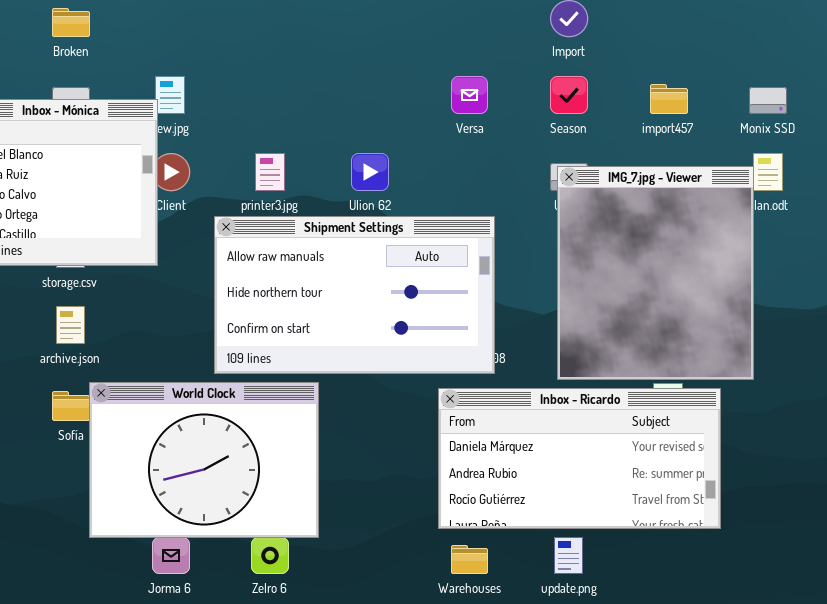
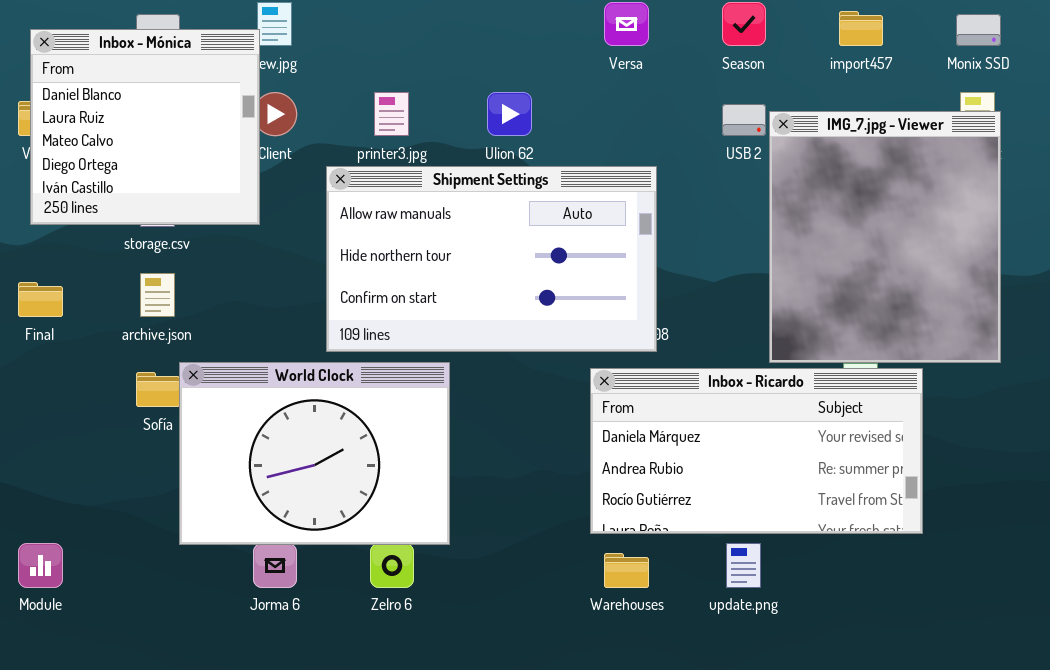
IMG_7.jpg - Viewer: [557,166,754,380] -> [769,111,1001,363], moved

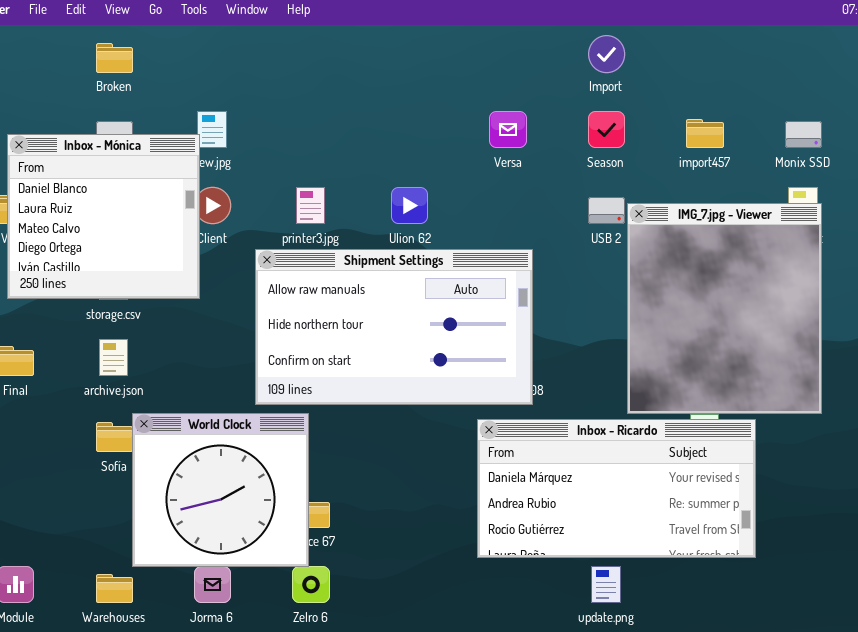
World Clock: [179,362,450,545] -> [132,413,309,567], resized
Warehouses: [604,553,649,588] -> [96,574,133,603], moved

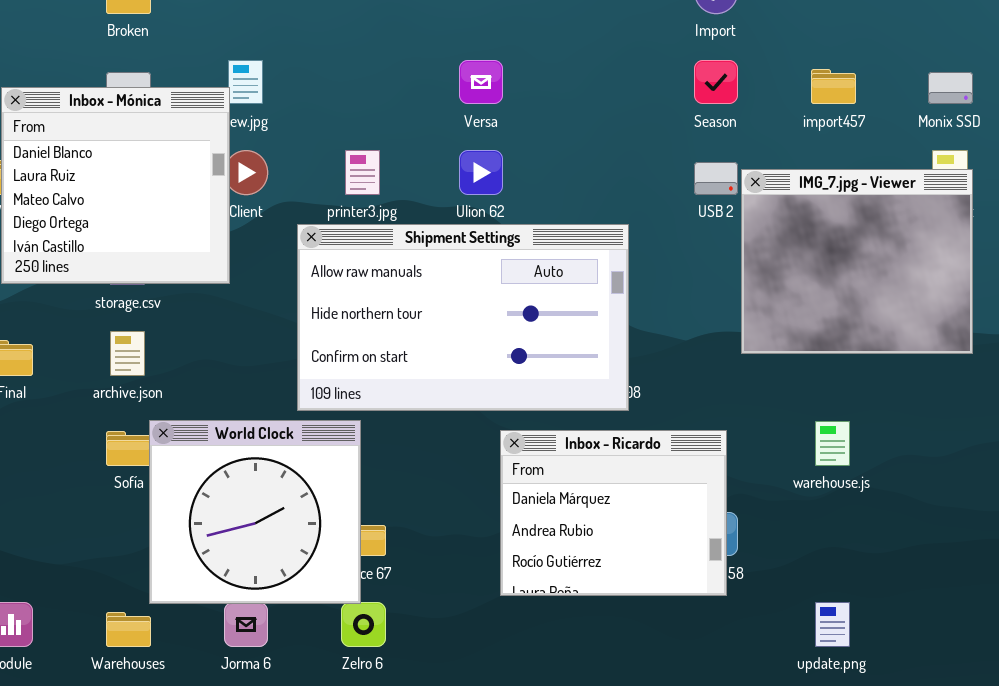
Versa: [489,111,527,148] -> [459,60,503,104], moved
IMG_7.jpg - Viewer: [627,203,822,414] -> [741,169,973,354], resized
Inbox - Ricardo: [477,419,756,558] -> [500,430,727,596], moved, resized
update.png: [591,566,621,603] -> [815,602,850,647], moved

